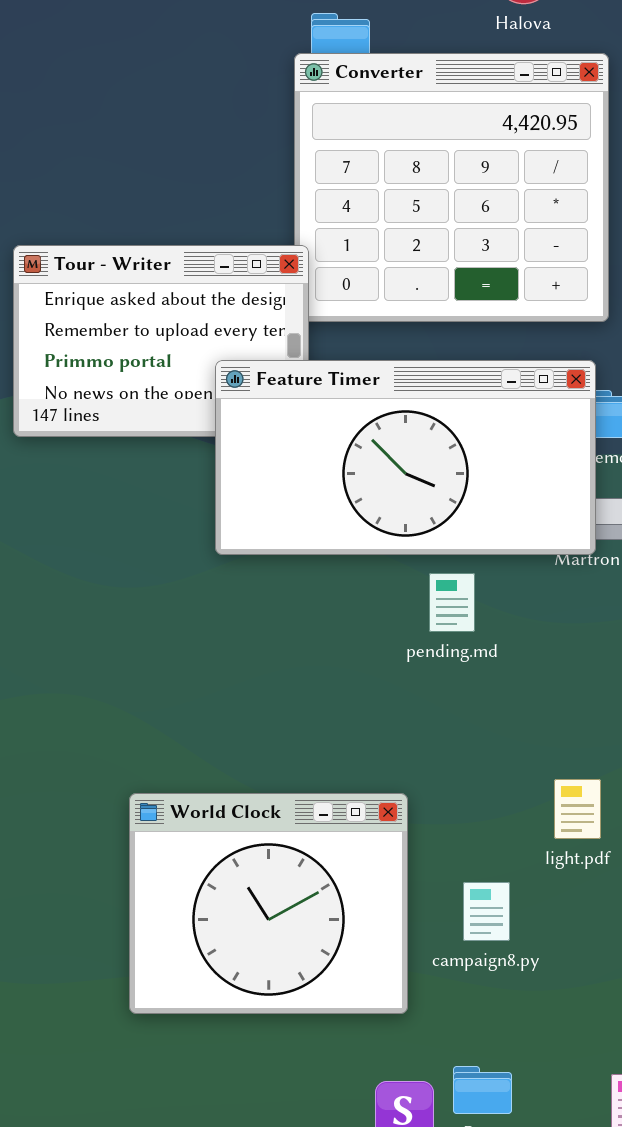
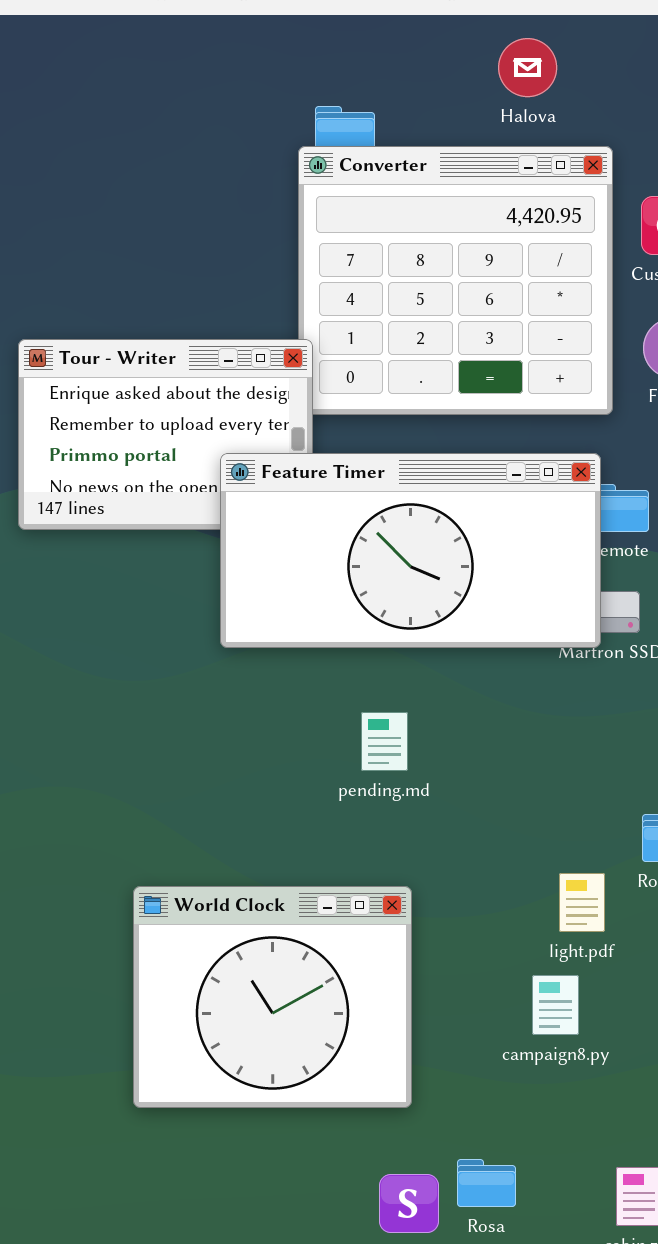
pending.md: [429,573,475,632] -> [361,712,408,771], moved
campaign8.py: [463,882,510,941] -> [532,975,579,1035], moved

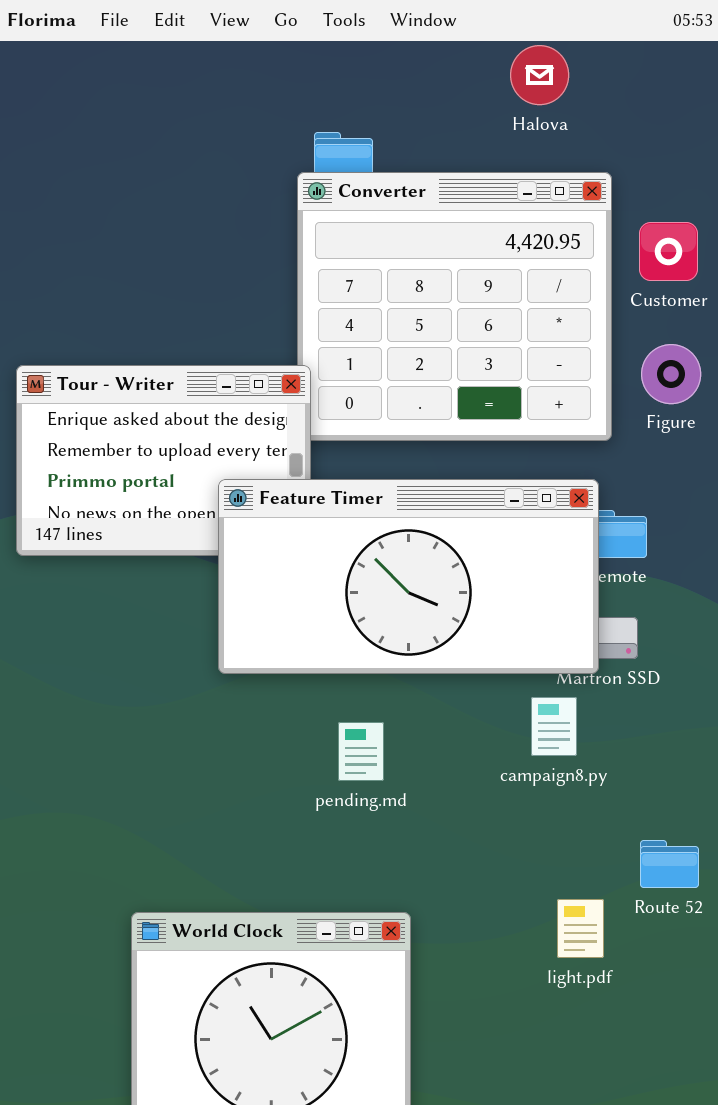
Halova: [498,38,557,97] -> [510,45,569,105], moved
pending.md: [361,712,408,771] -> [338,722,384,781], moved
campaign8.py: [532,975,579,1035] -> [531,697,577,756], moved

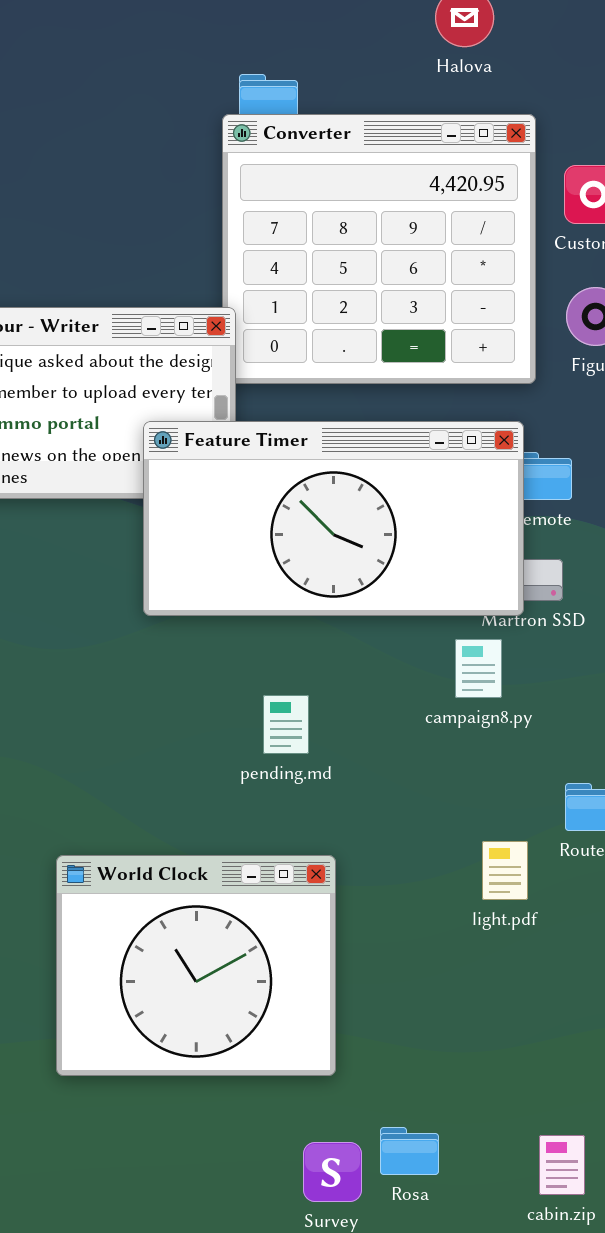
pending.md: [338,722,384,781] -> [263,695,309,754], moved

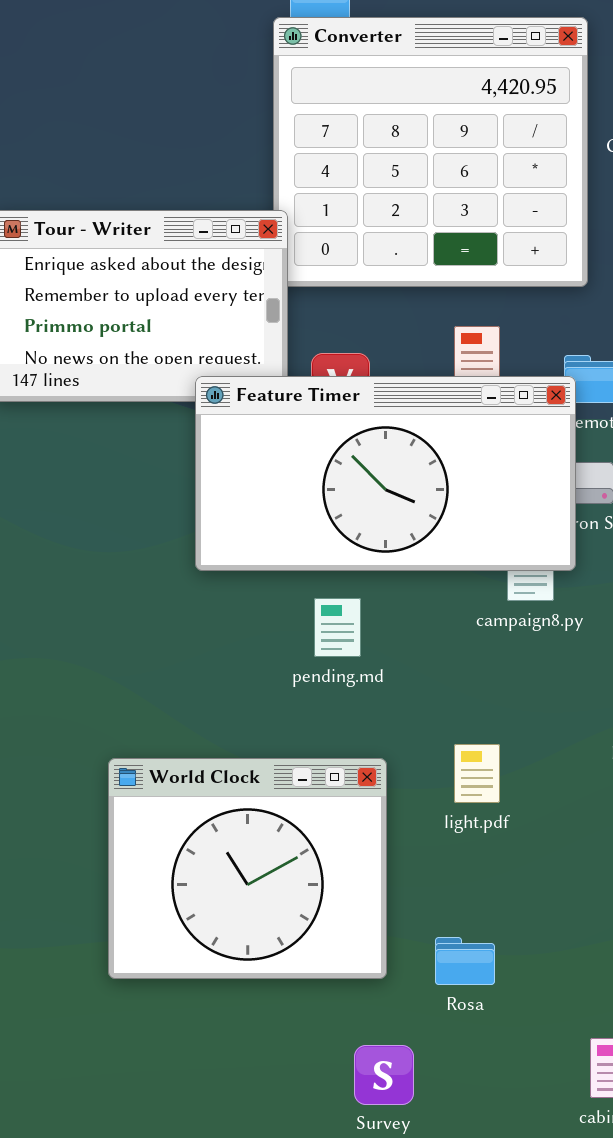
Feature Timer: [143,421,524,616] -> [195,376,576,571], moved
light.pdf: [482,841,528,900] -> [454,744,500,803], moved
Rosa: [380,1127,439,1175] -> [435,937,495,985], moved

